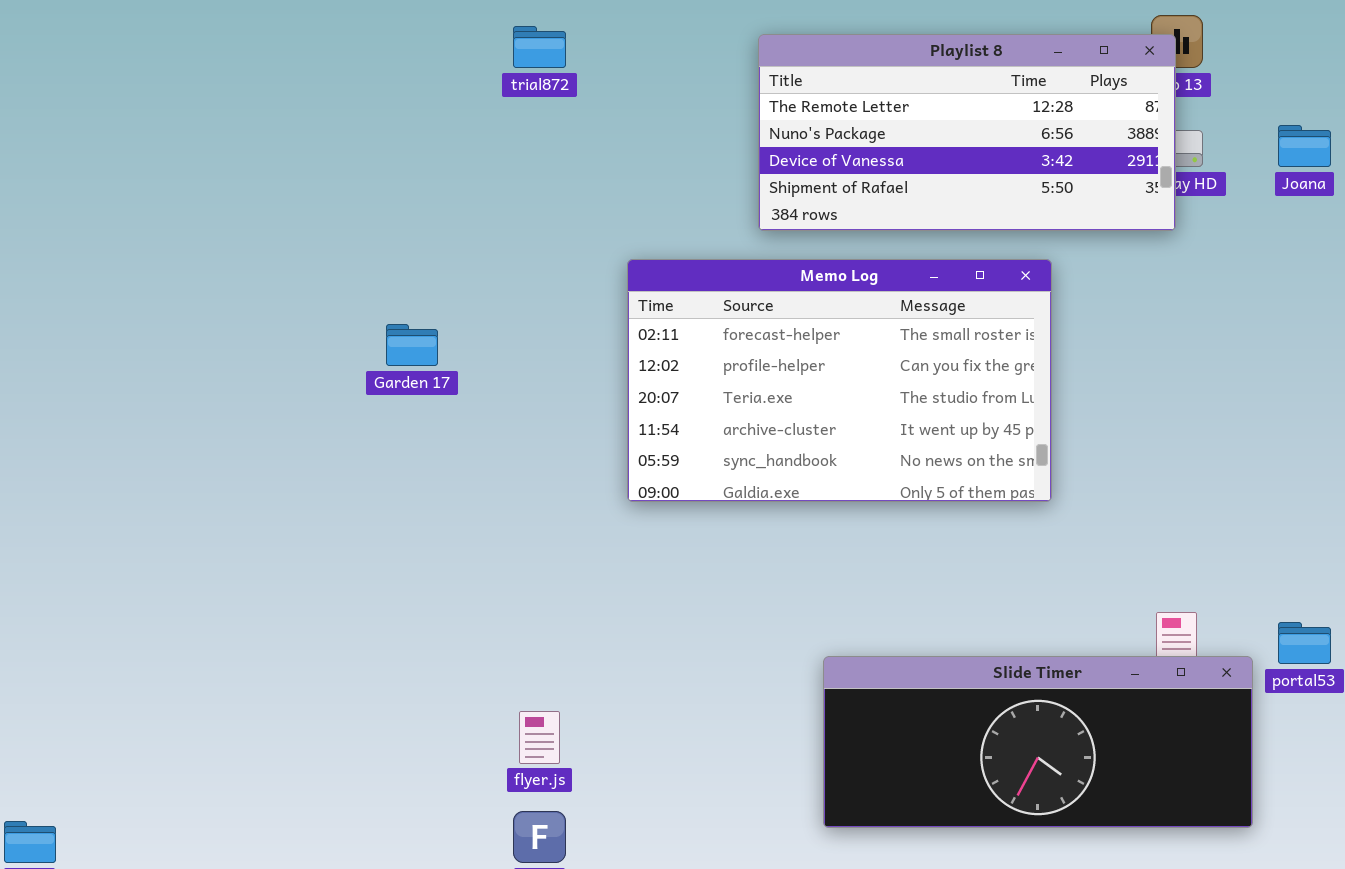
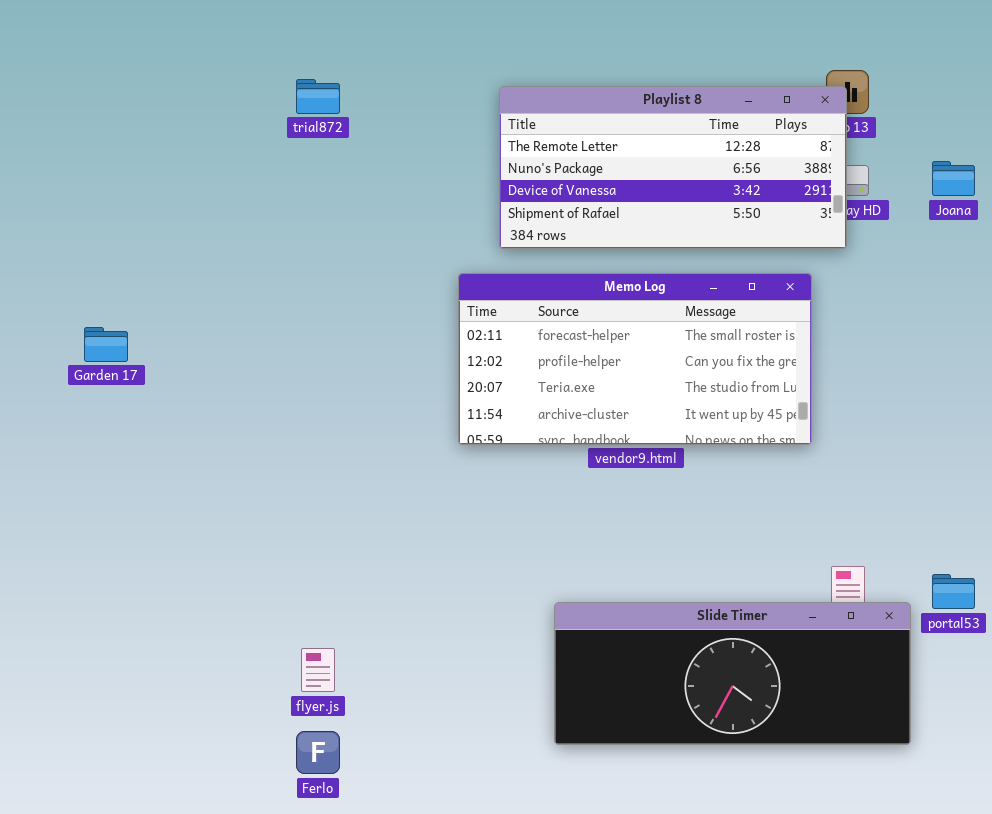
Memo Log: [627,259,1052,502] -> [458,273,812,445], moved, resized
Garden 17: [386,324,438,366] -> [84,327,128,362], moved

